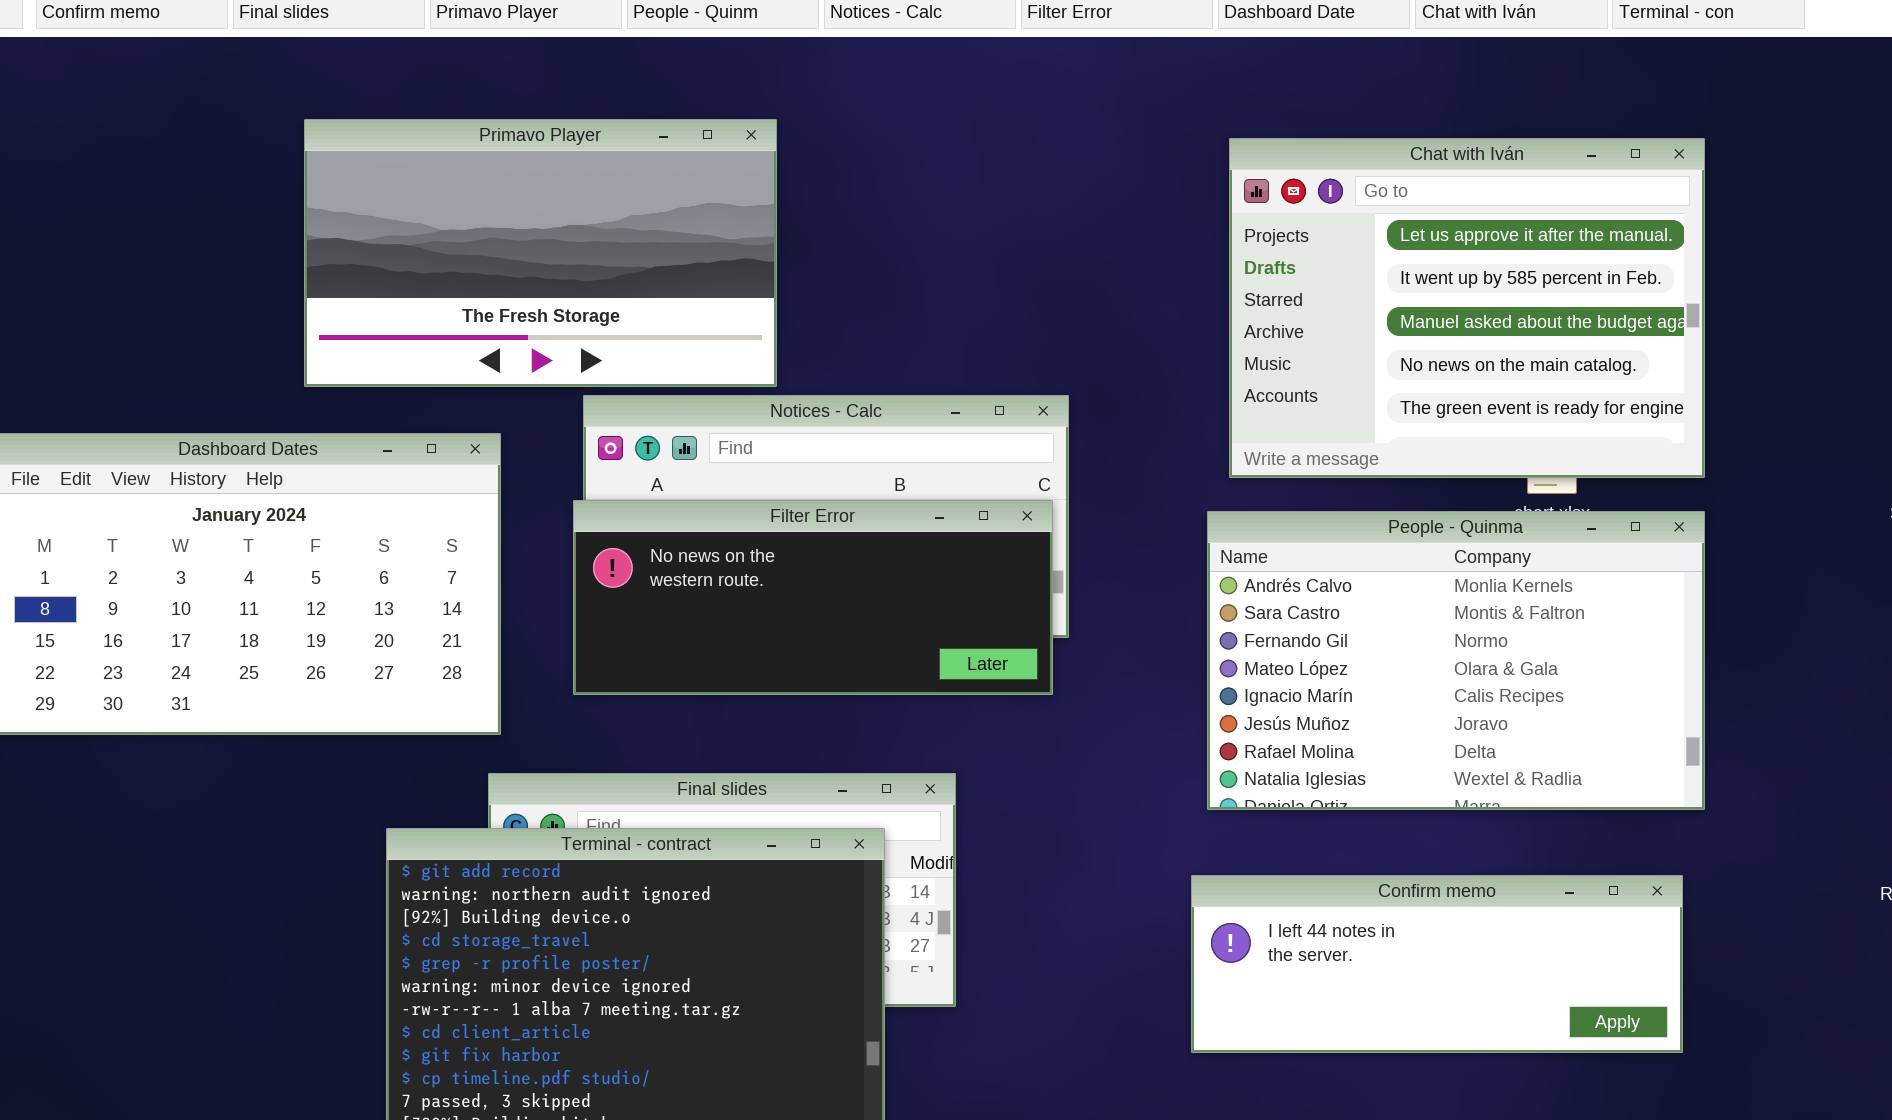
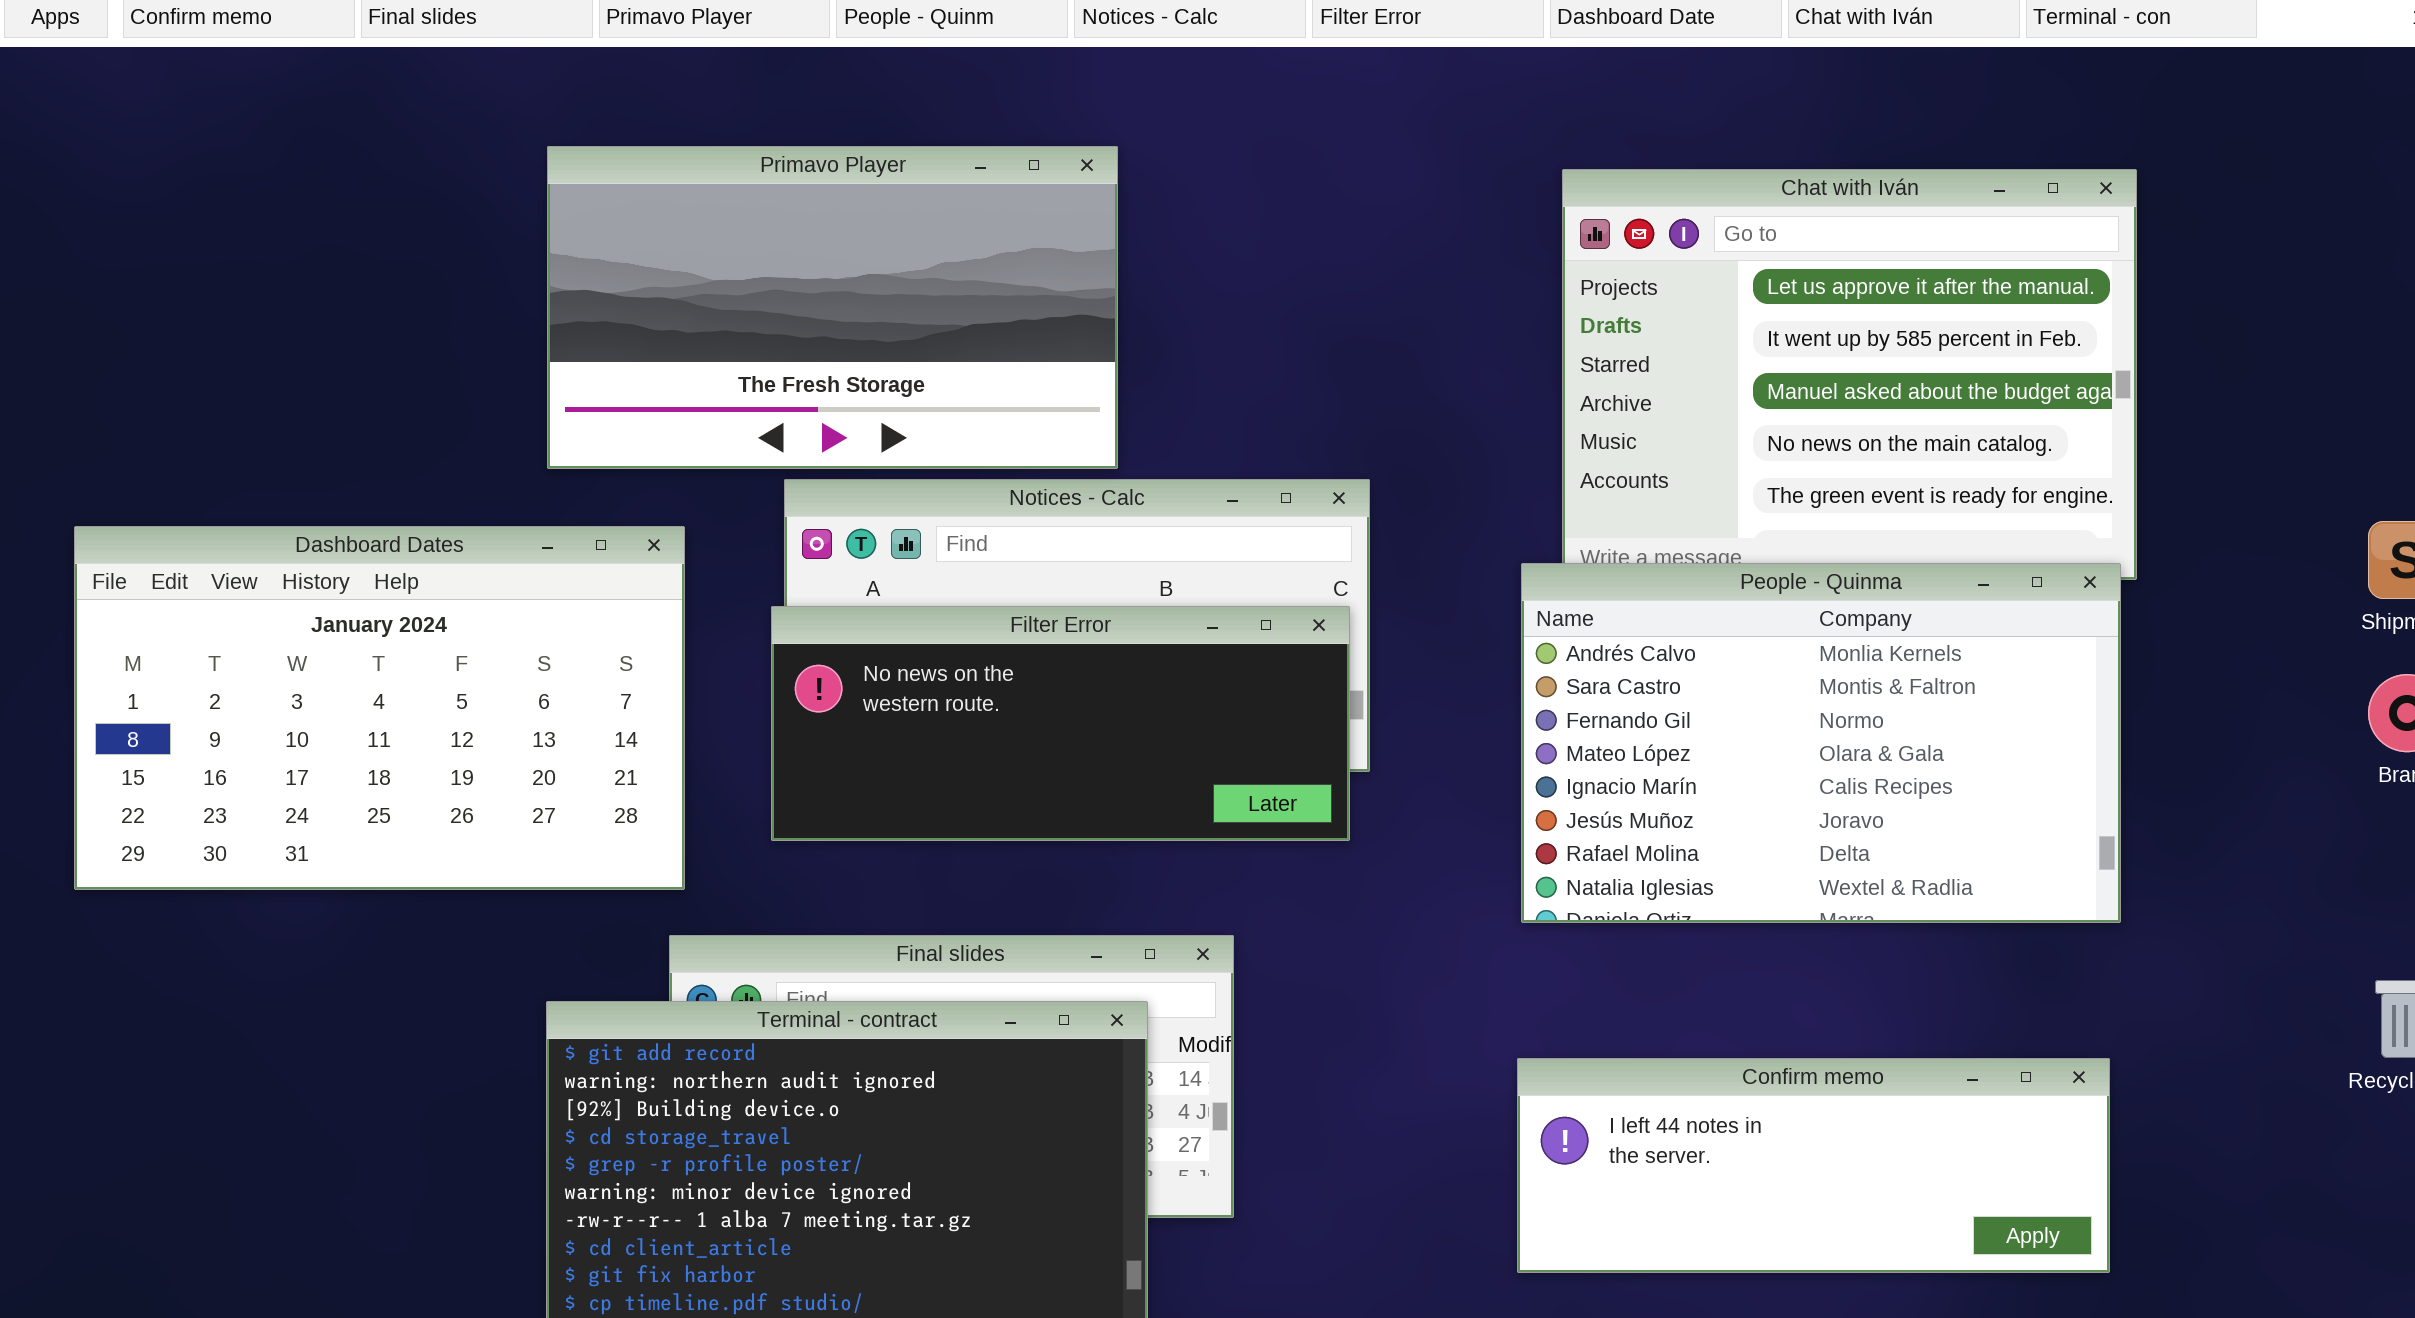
Primavo Player: [304,119,777,387] -> [547,146,1118,469], moved
People - Quinma: [1207,511,1705,810] -> [1521,563,2121,923], moved

